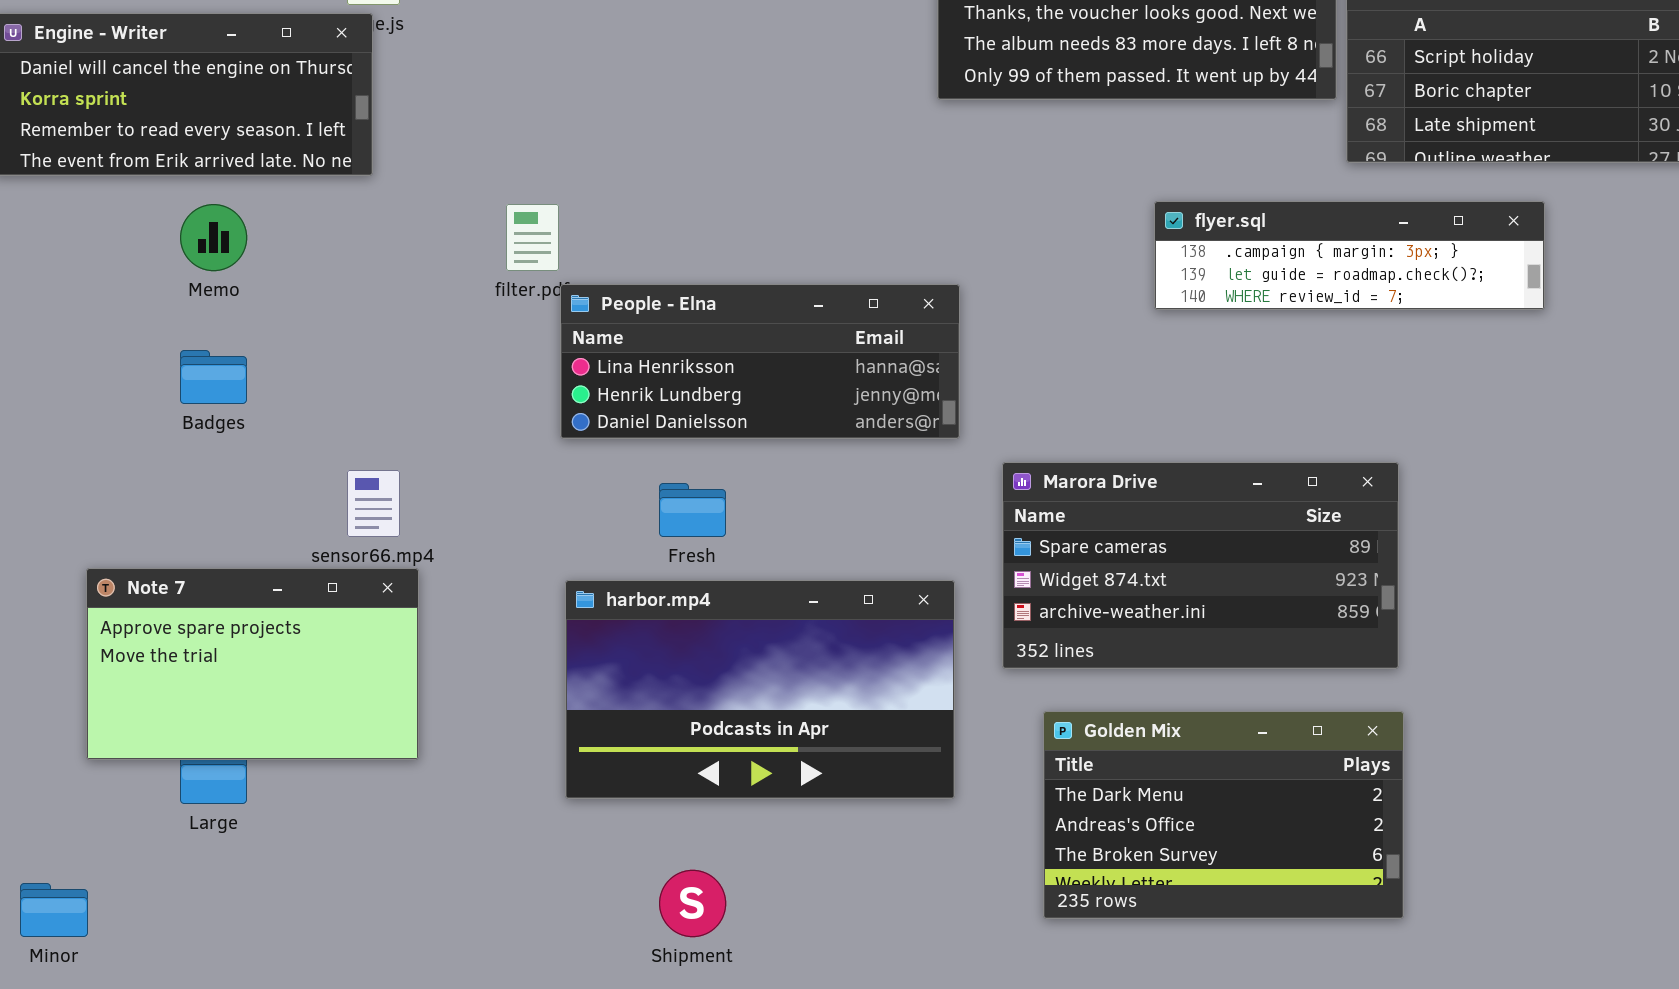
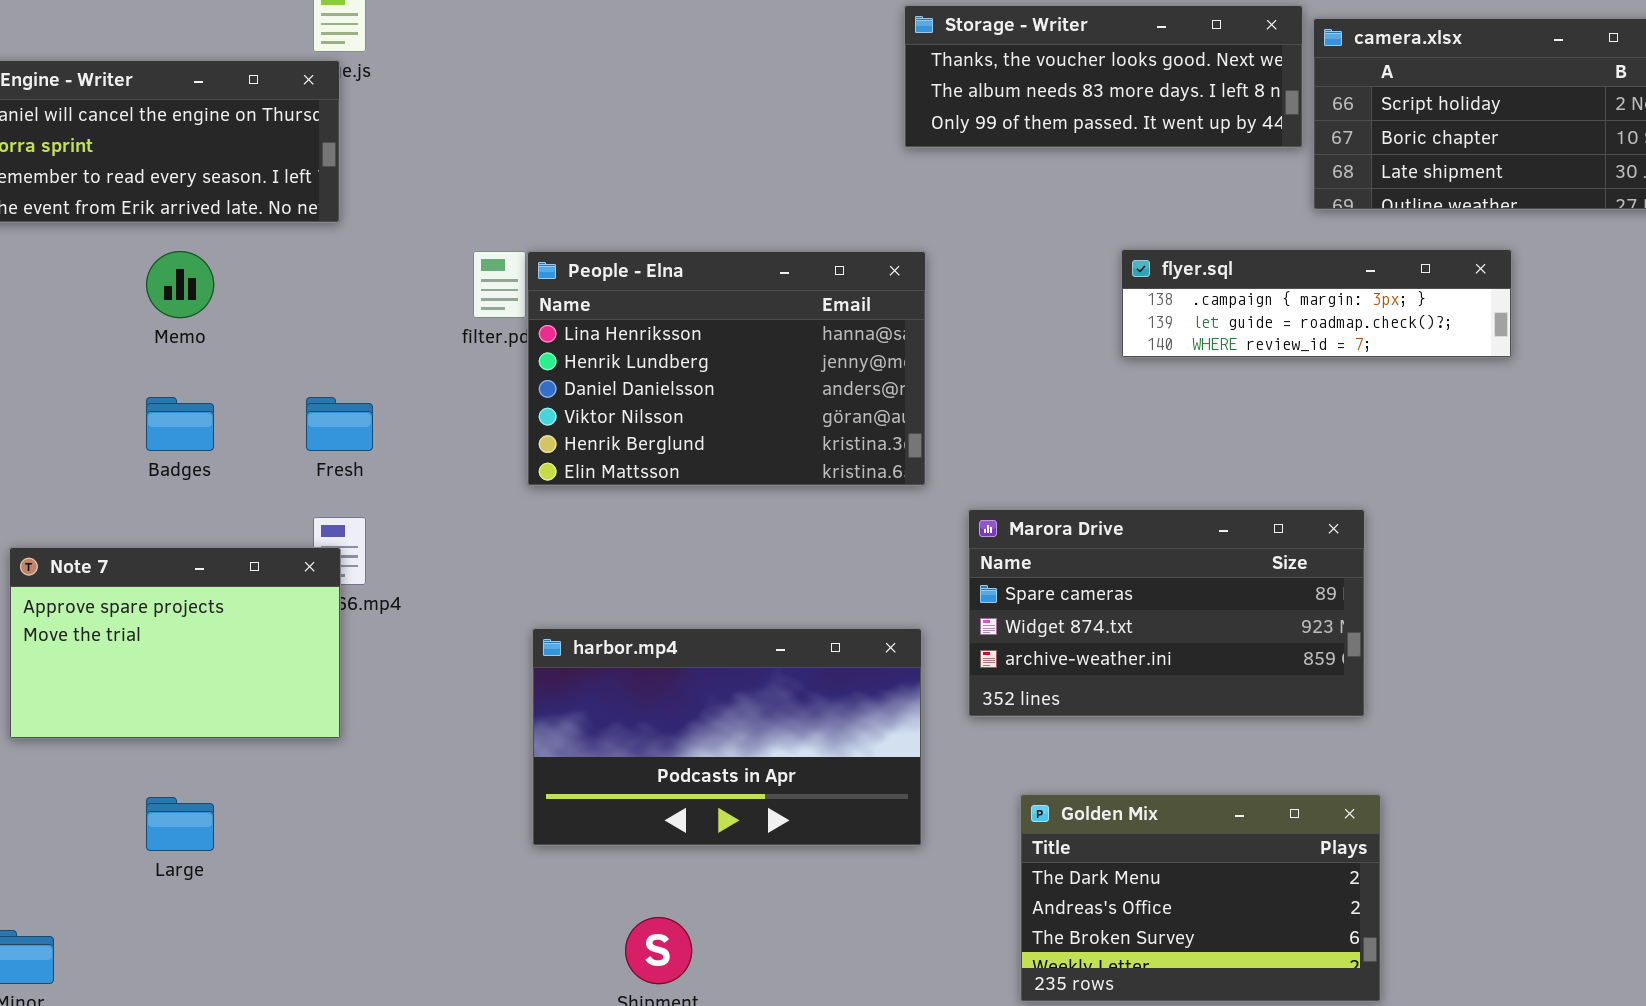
People - Elna: [560,284,960,439] -> [527,251,926,486], resized
Fresh: [659,483,726,537] -> [306,397,373,451], moved
Note 7: [86,568,419,760] -> [9,547,341,739], moved
Golden Mix: [1043,711,1404,919] -> [1020,794,1381,1002], moved

